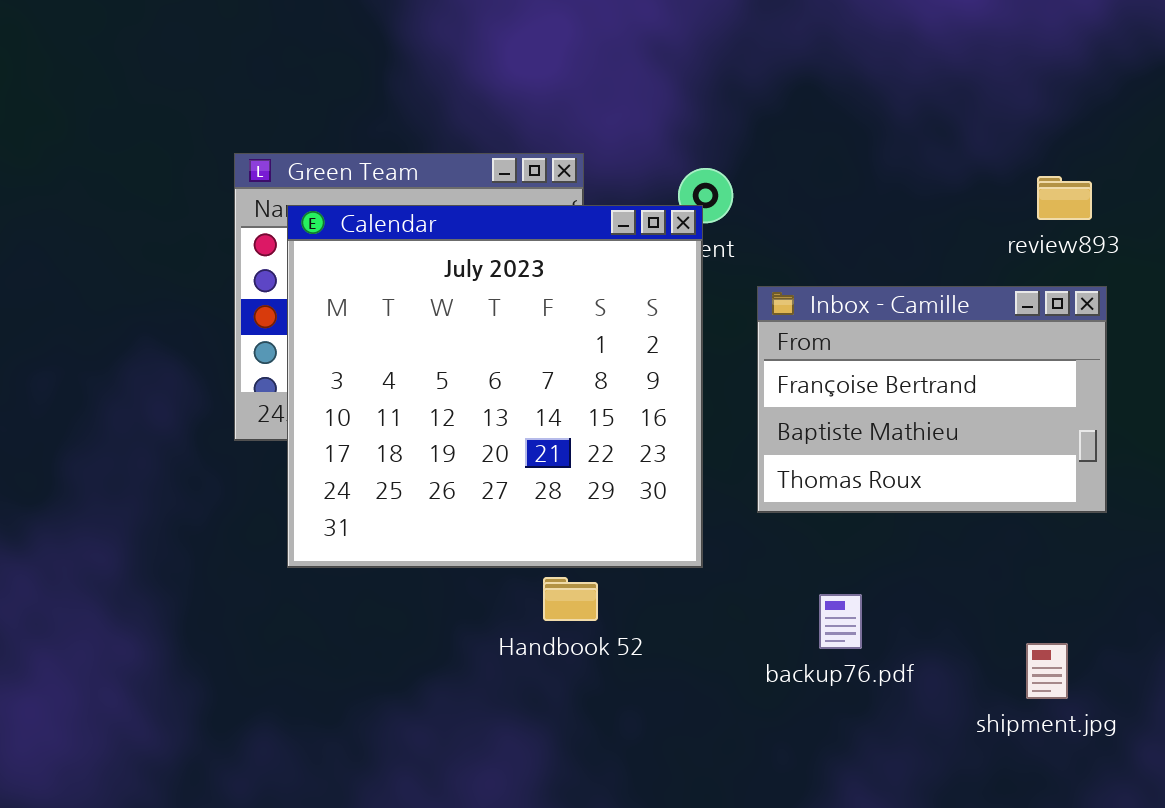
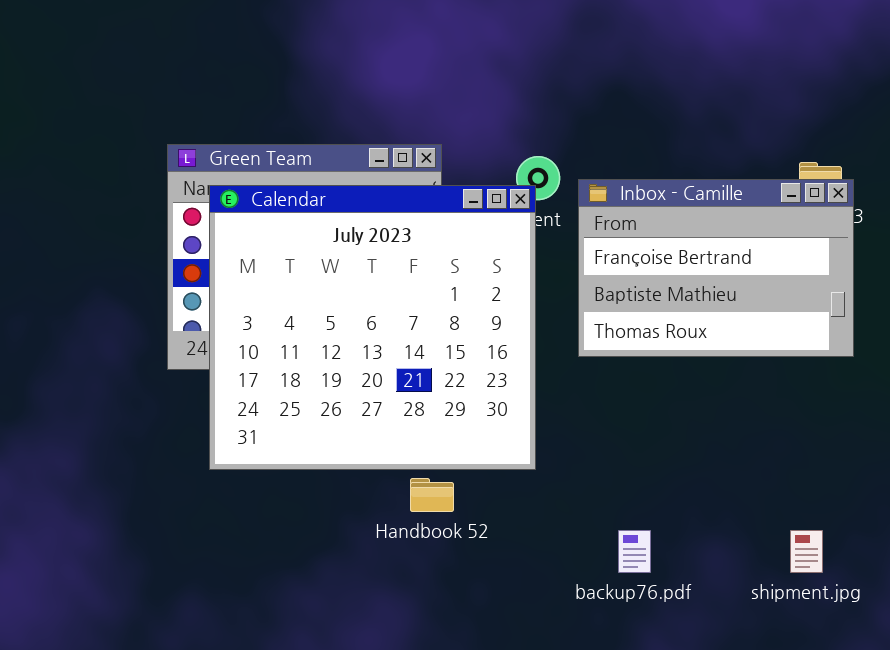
Inbox - Camille: [757,286,1107,513] -> [578,179,854,357], moved
backup76.pdf: [819,594,862,649] -> [618,530,651,573], moved

